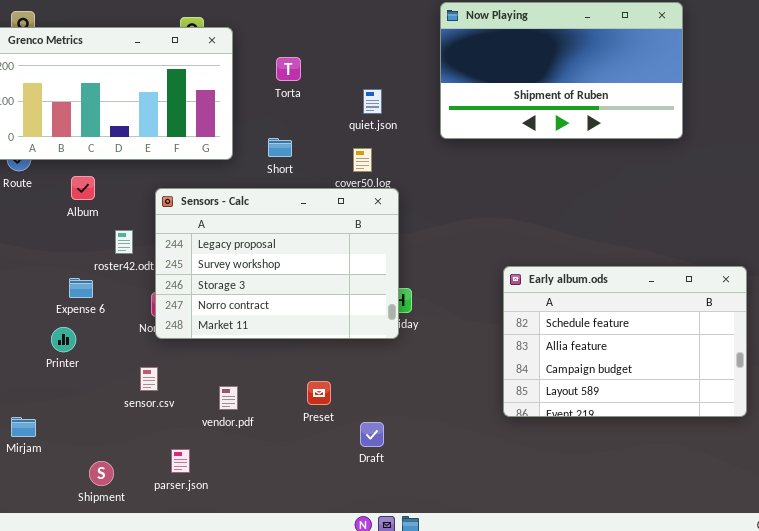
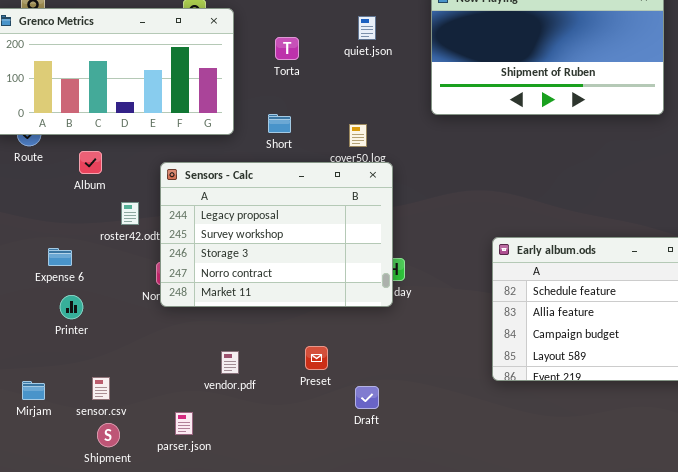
quiet.json: [363,89,382,114] -> [358,16,376,40], moved
Expense 6: [69,278,93,298] -> [48,248,72,266], moved
sensor.csv: [140,367,158,391] -> [92,377,110,400], moved

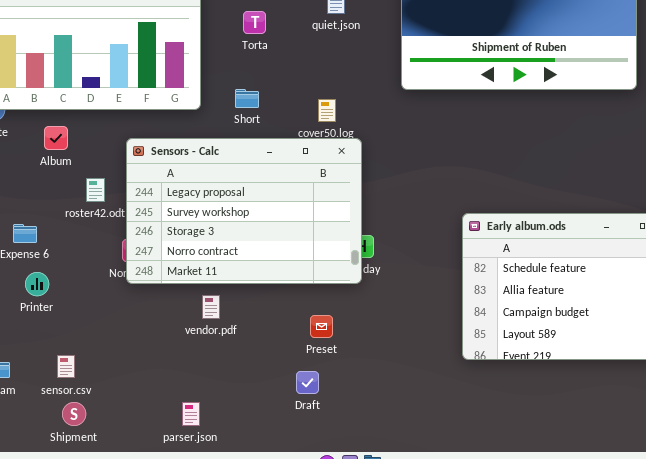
Preset: [305,346,328,370] -> [310,315,333,338], moved
vendor.pdf: [221,351,239,374] -> [202,295,220,319], moved
Draft: [355,386,379,409] -> [296,371,319,394], moved
parser.json: [175,412,193,435] -> [182,402,200,426], moved

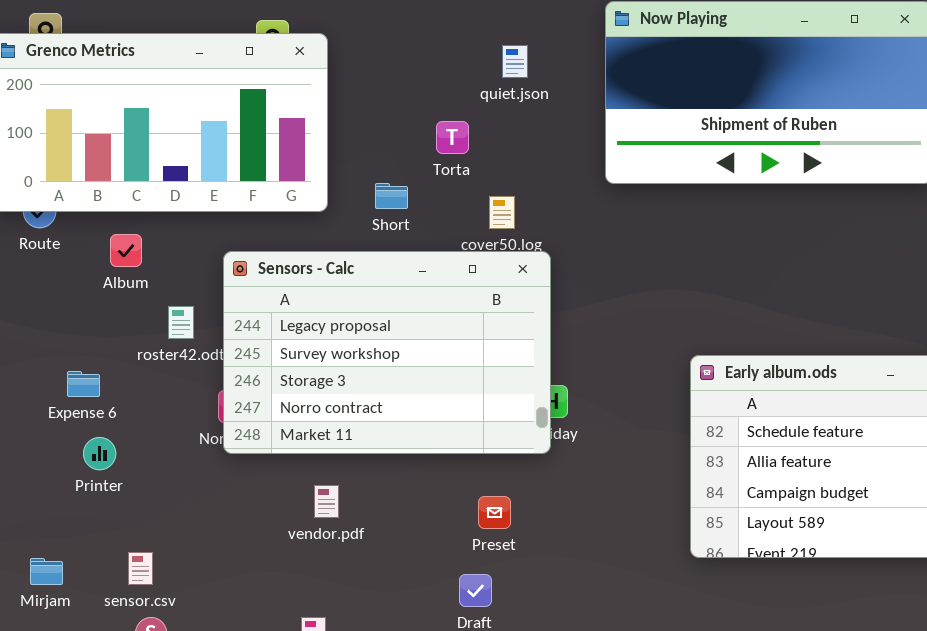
Torta: [243,11,266,34] -> [436,121,469,154], moved
vendor.pdf: [202,295,220,319] -> [314,485,339,518], moved

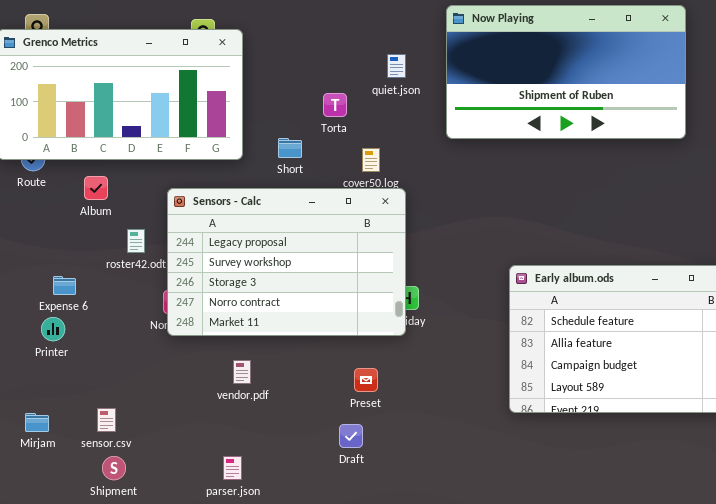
quiet.json: [502,45,528,78] -> [387,54,406,78], moved
Printer: [83,437,116,470] -> [41,317,65,341], moved

